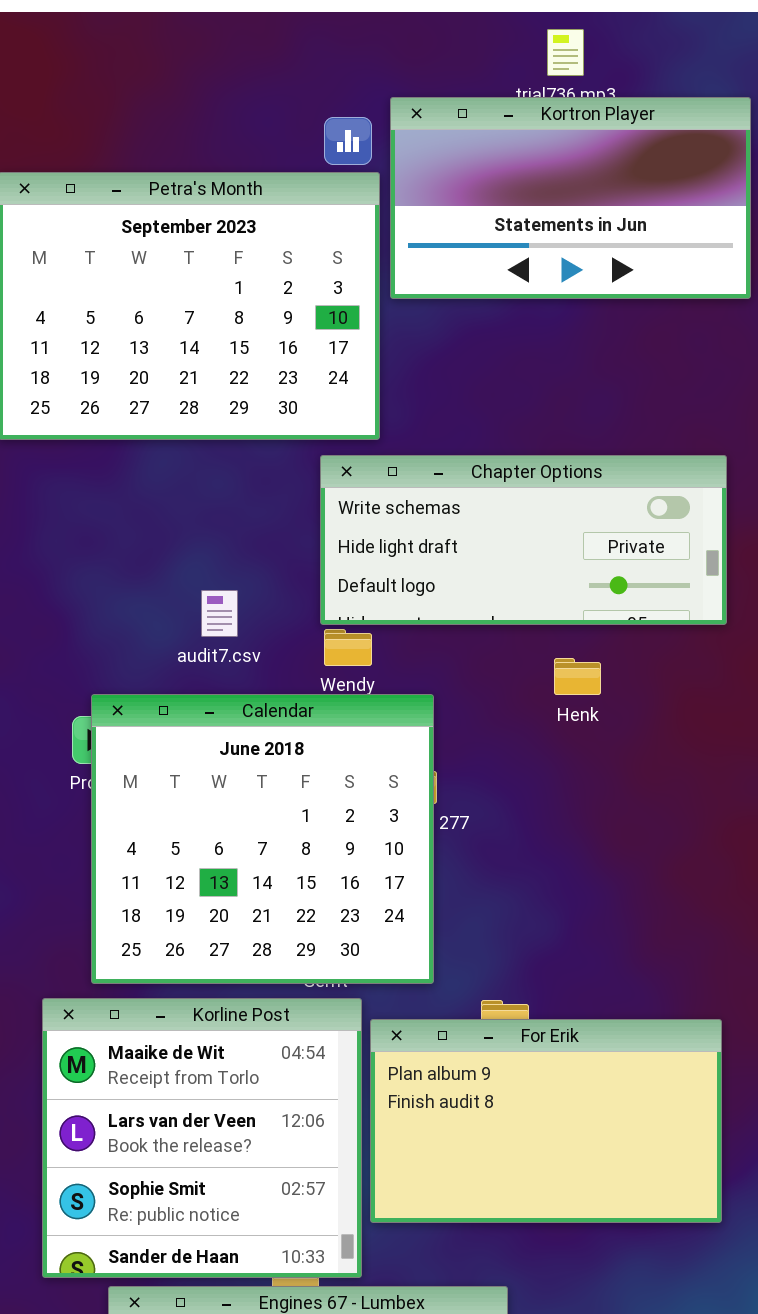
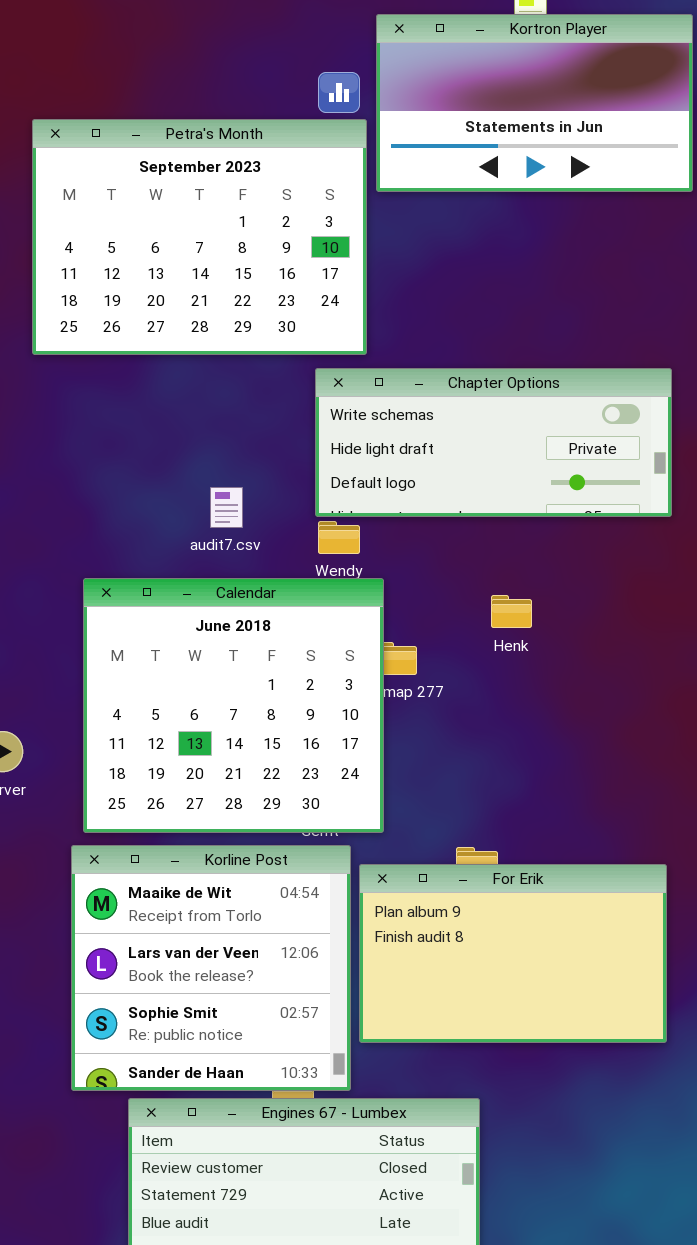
Kortron Player: [390,97,751,299] -> [376,14,693,192], moved
Henk: [554,658,601,695] -> [491,595,532,628], moved
Calendar: [91,694,434,984] -> [83,578,384,833], moved

